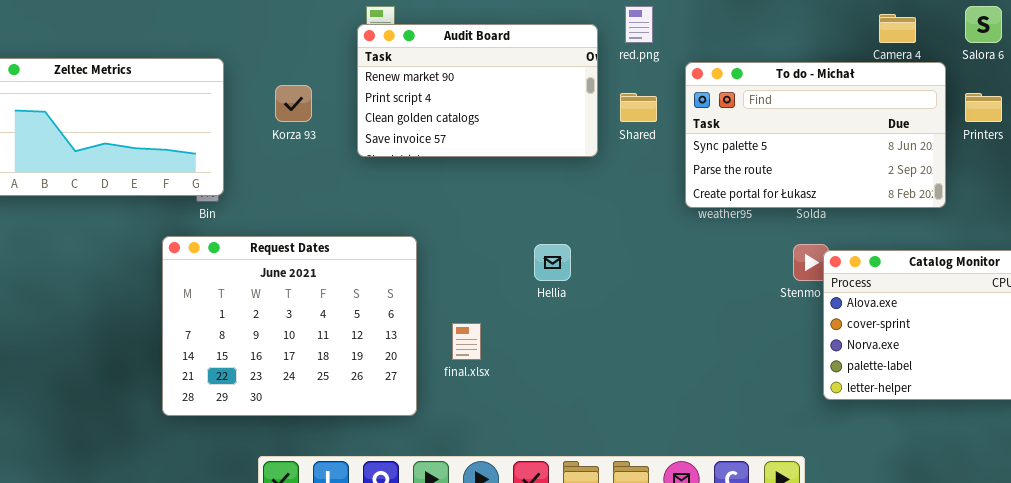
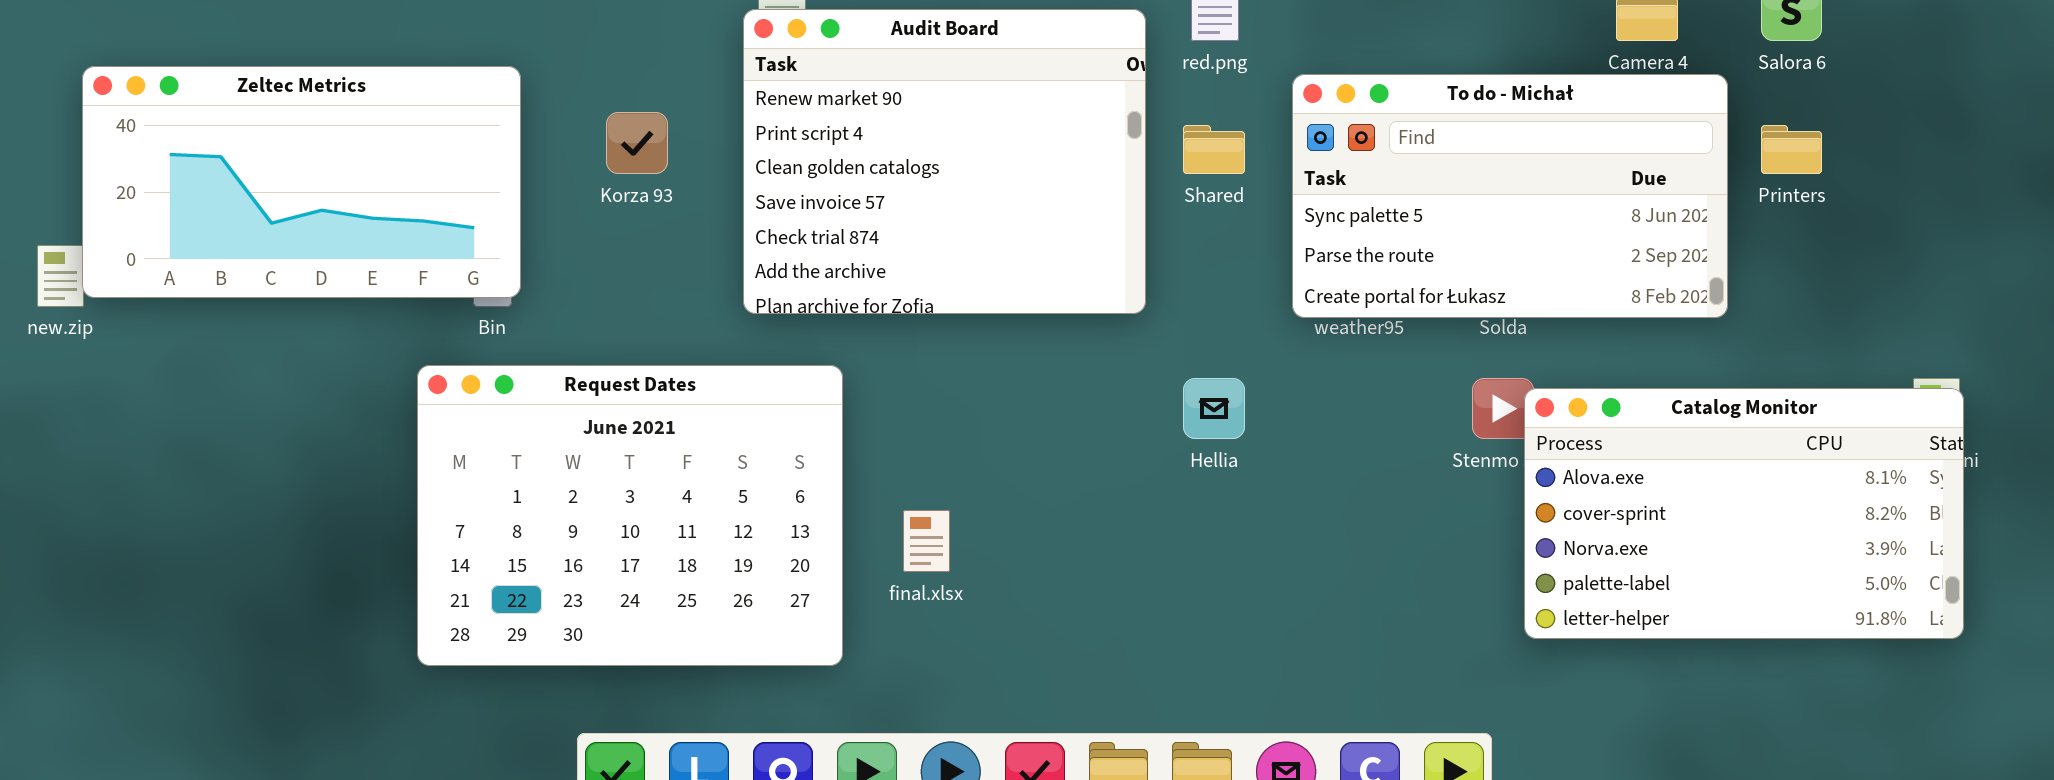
Audit Board: [357,24,598,157] -> [743,9,1146,314], resized
Hellia: [534,244,571,281] -> [1183,378,1245,439], moved

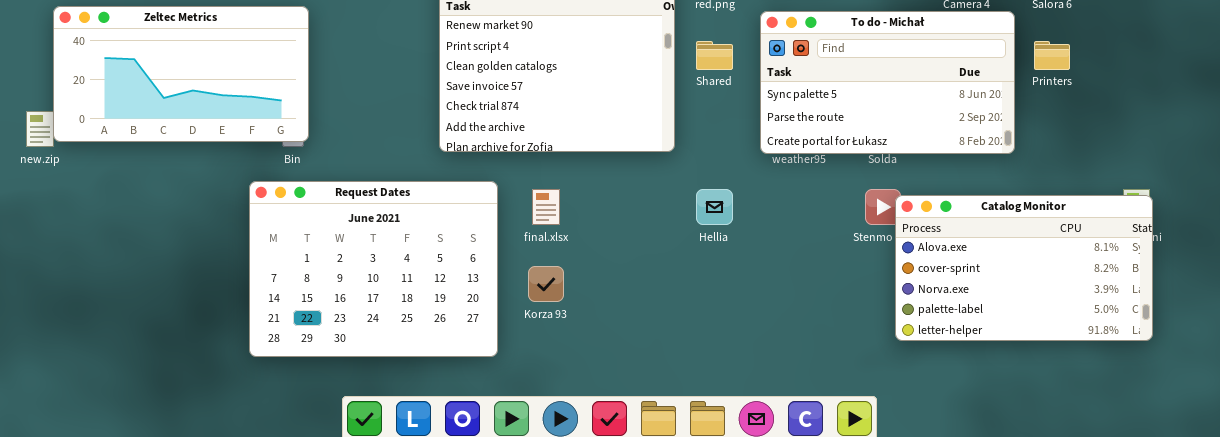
Korza 93: [606,112,668,174] -> [528,266,564,302], moved
final.xlsx: [903,510,950,572] -> [532,189,560,225], moved

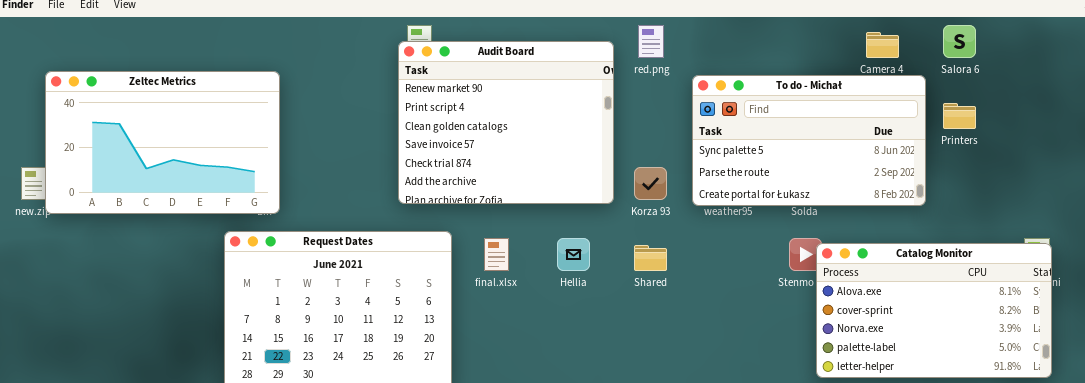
Zeltec Metrics: [53,6,309,142] -> [45,71,280,214], resized
Shared: [696,41,733,70] -> [634,245,667,271], moved
Hellia: [696,189,733,225] -> [557,238,590,271], moved
Korza 93: [528,266,564,302] -> [634,167,667,200], moved

